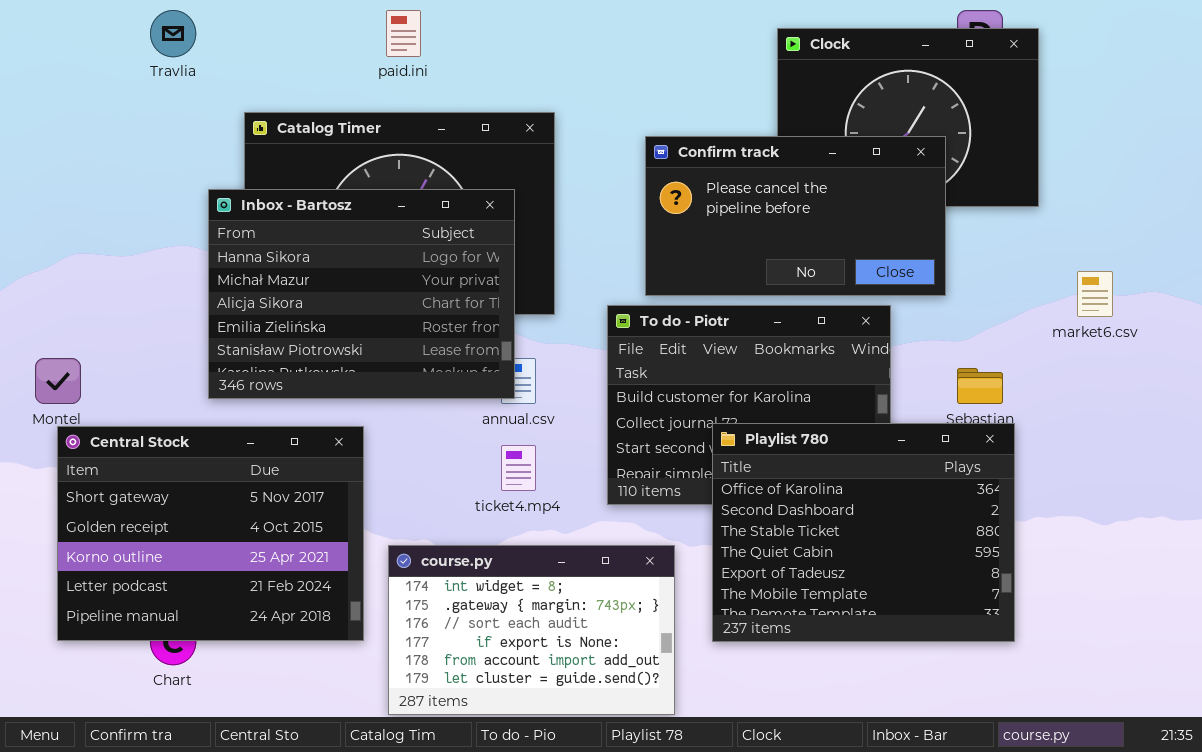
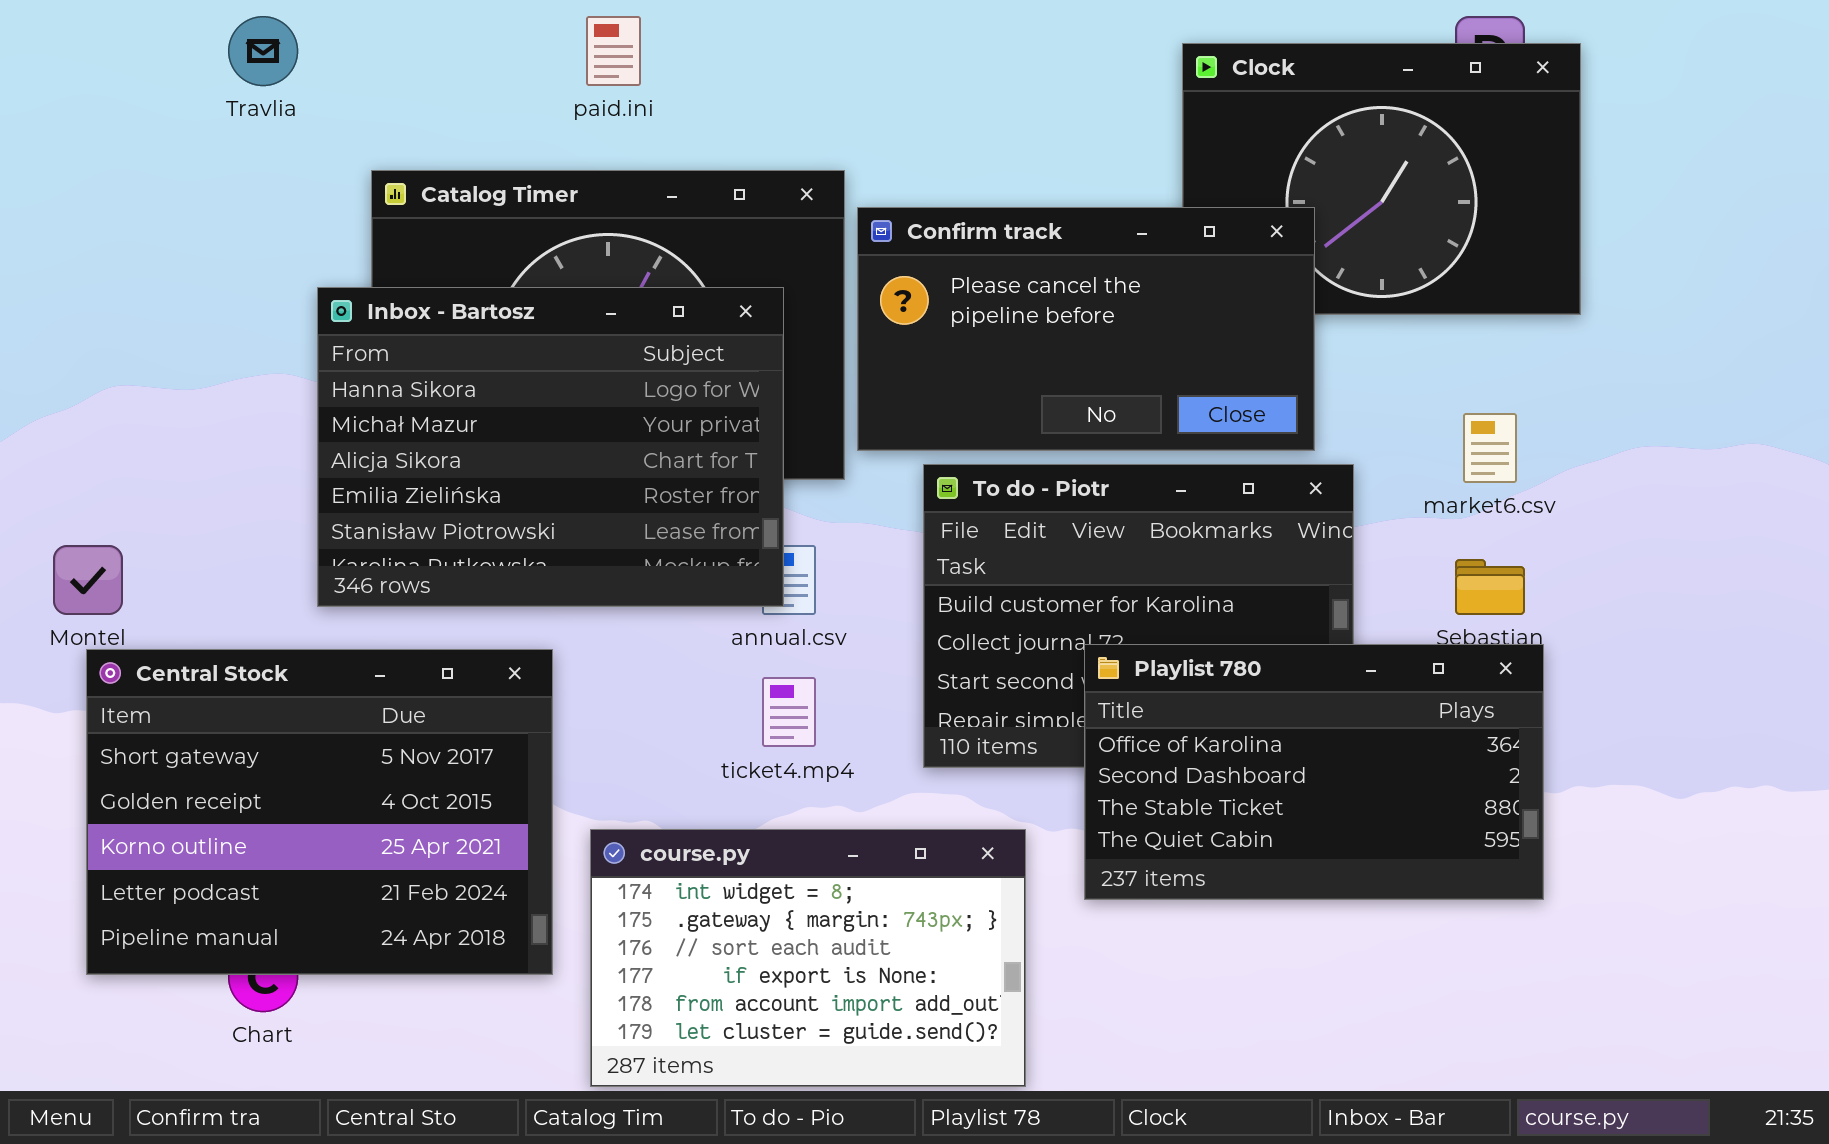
Confirm track: [645,136,946,296] -> [857,207,1315,451], moved
market6.csv: [1077,271,1113,317] -> [1463,413,1517,483], moved
Playlist 780: [712,423,1015,642] -> [1084,644,1544,900], resized

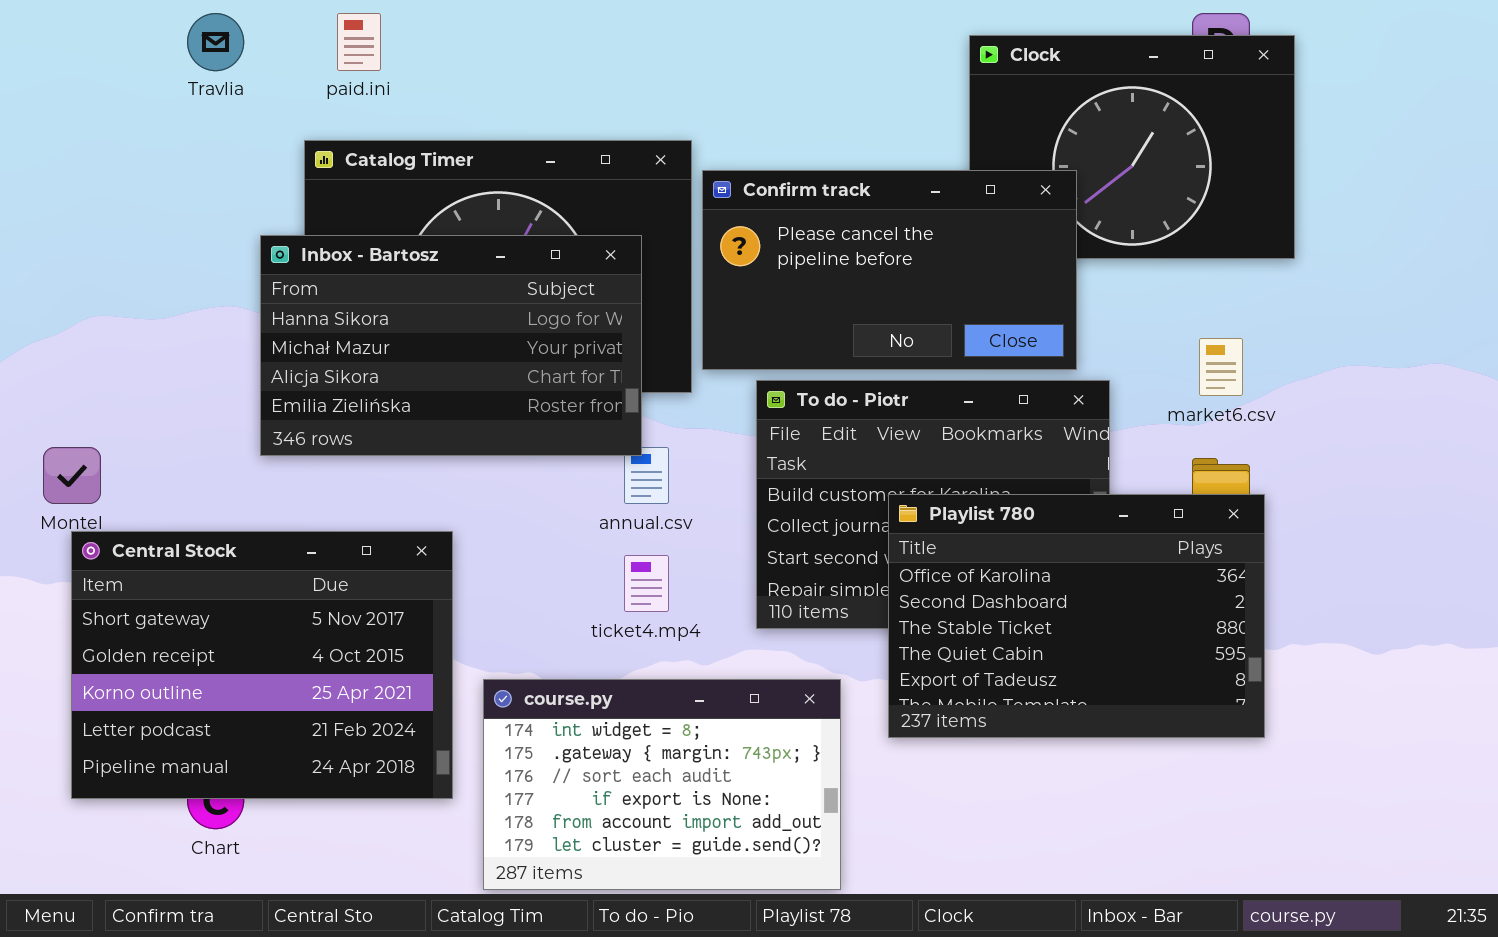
paid.ini: [586,16,641,86] -> [337,13,381,71], moved
Inbox - Bartosz: [317,287,784,607] -> [260,235,642,456], resized
Playlist 780: [1084,644,1544,900] -> [888,494,1265,738], resized

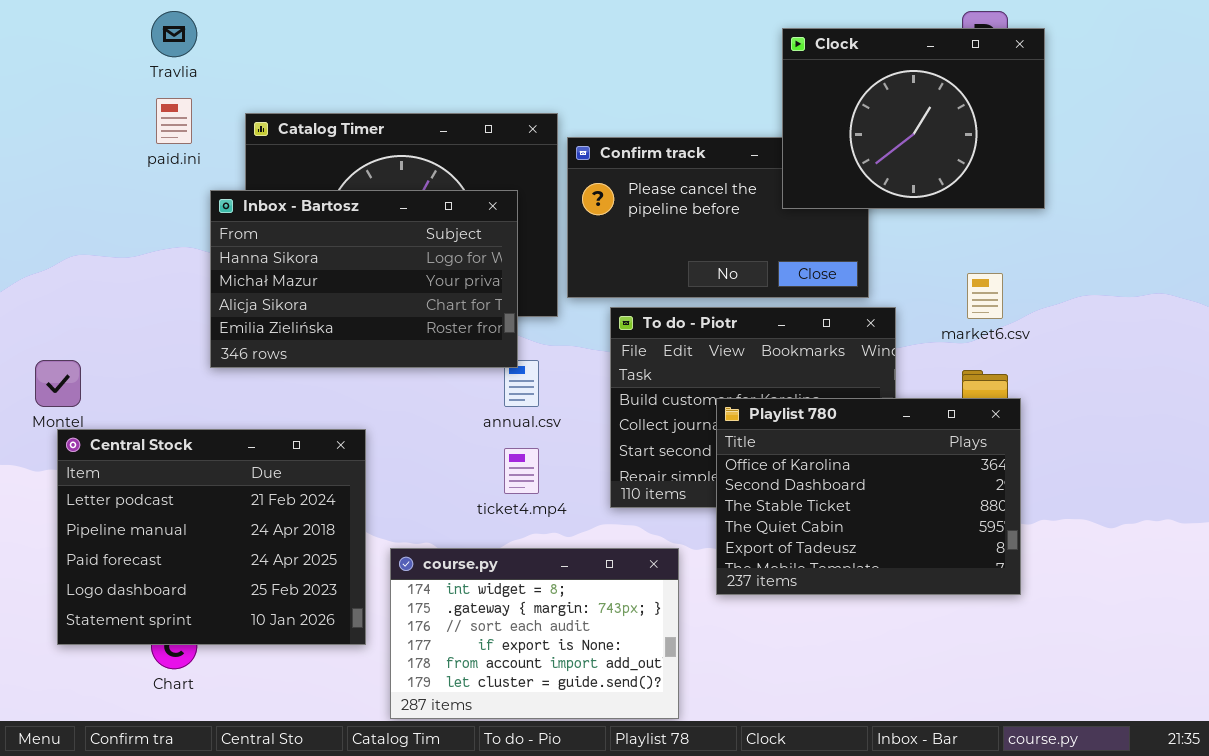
paid.ini: [337,13,381,71] -> [156,98,192,144], moved
Clock: [969,35,1295,259] -> [782,28,1045,209], raised
Central Stock: [71,531,453,799] -> [57,429,366,645], scrolled down 3 rows

